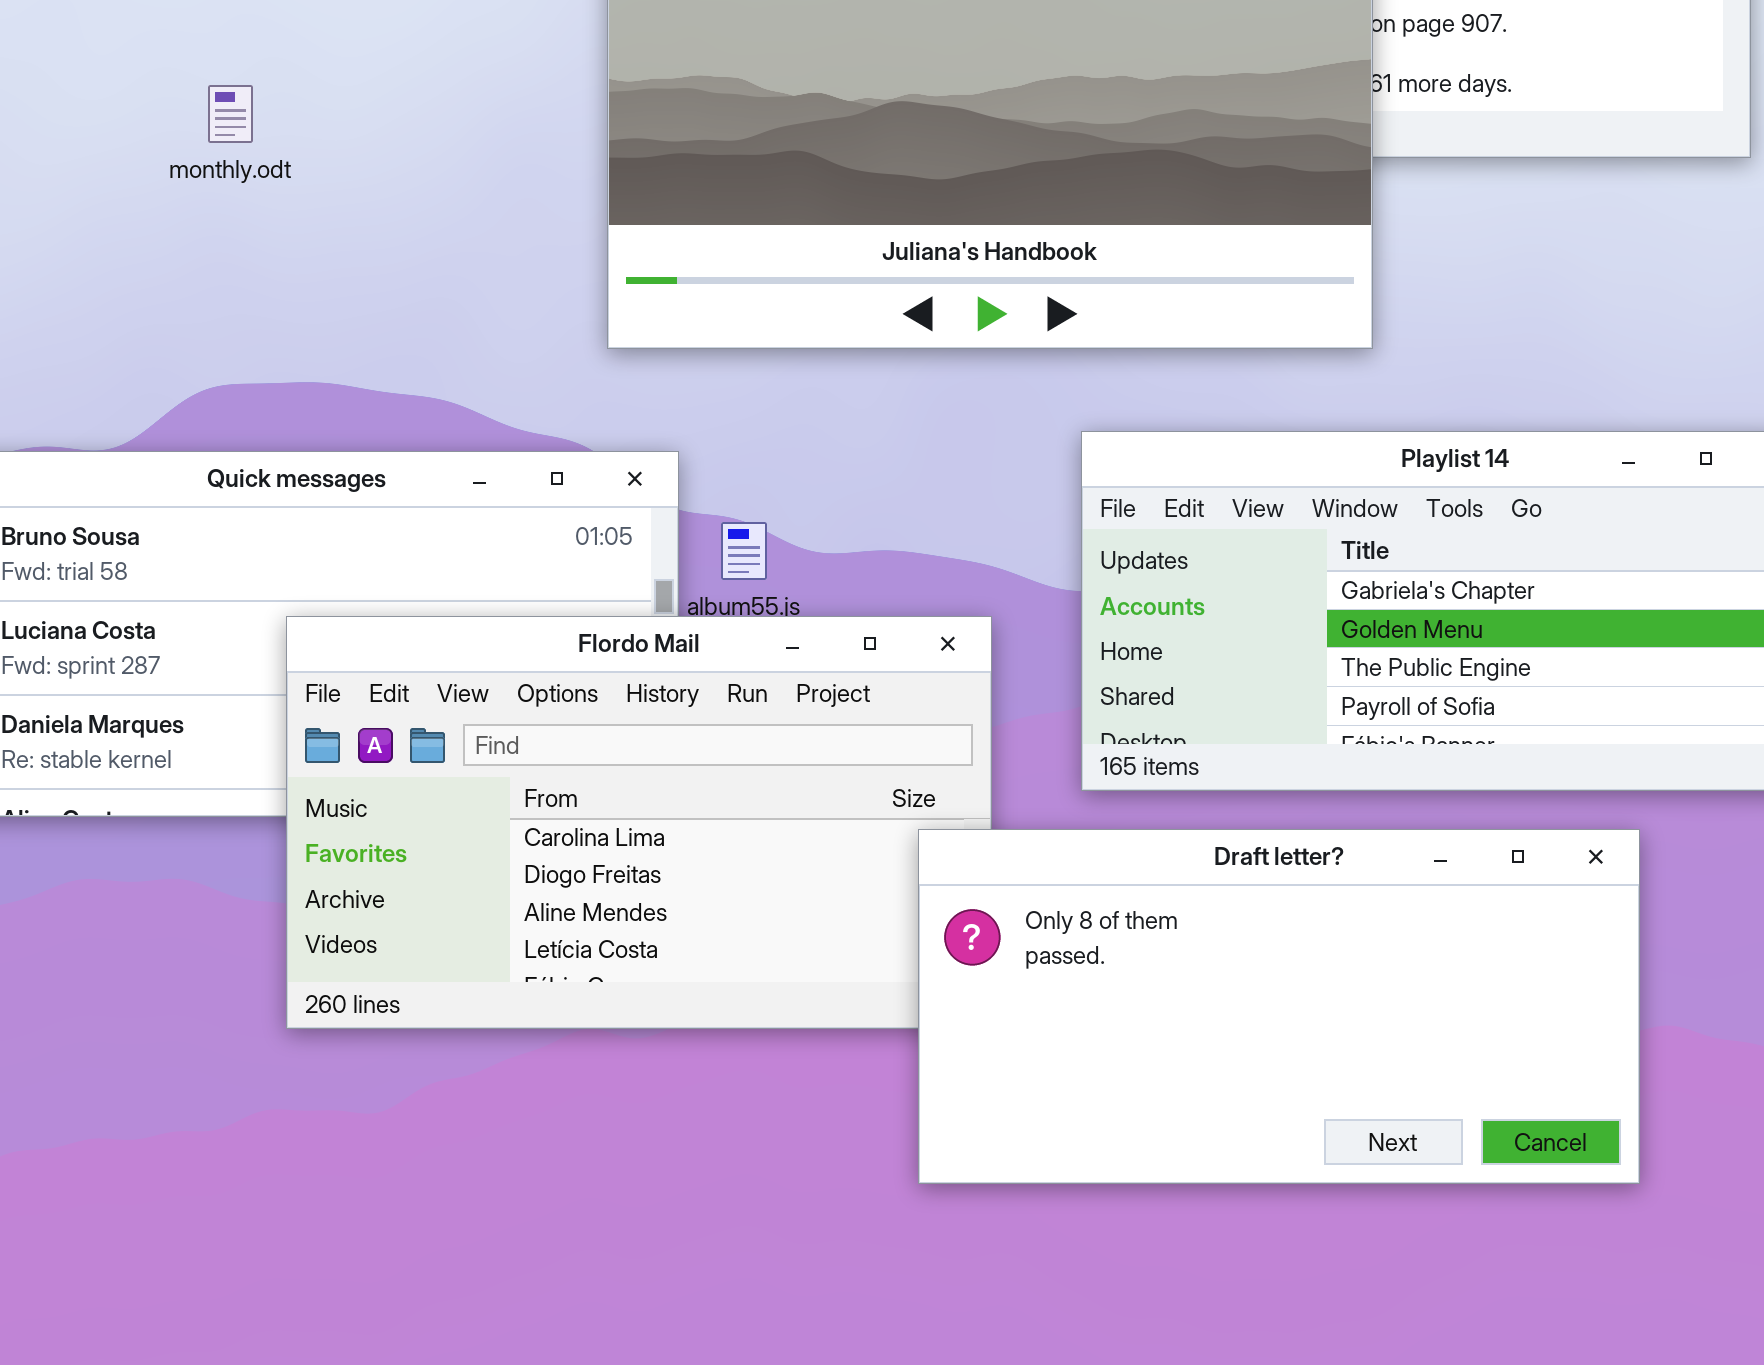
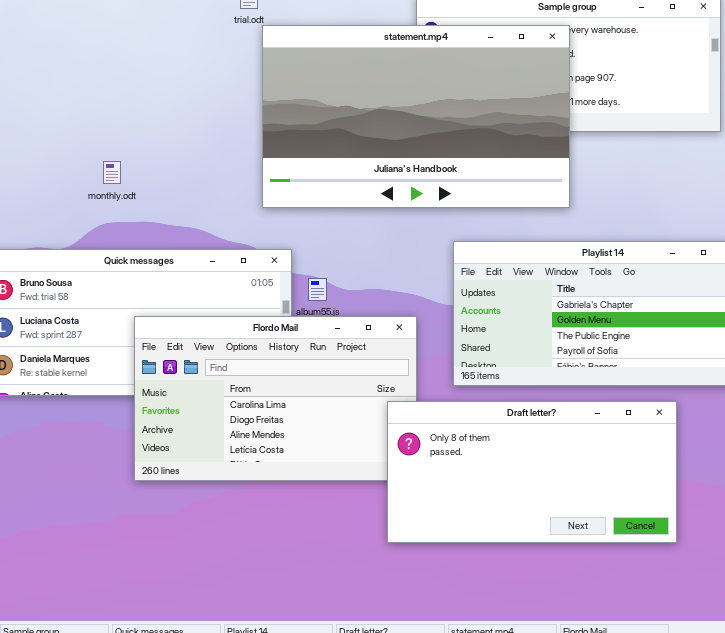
monthly.odt: [208,85,253,143] -> [103,161,121,184], moved

